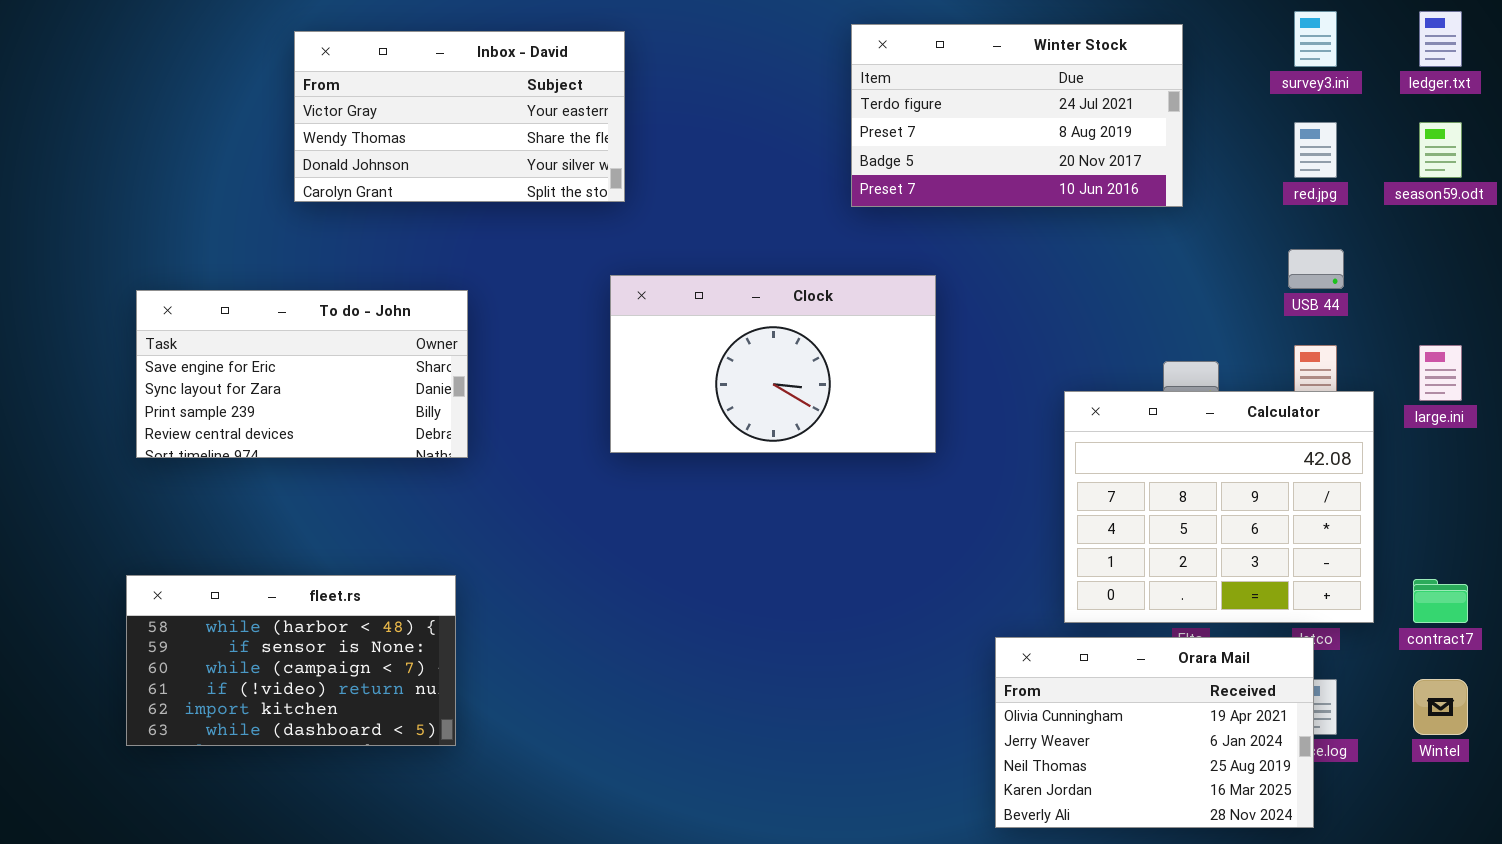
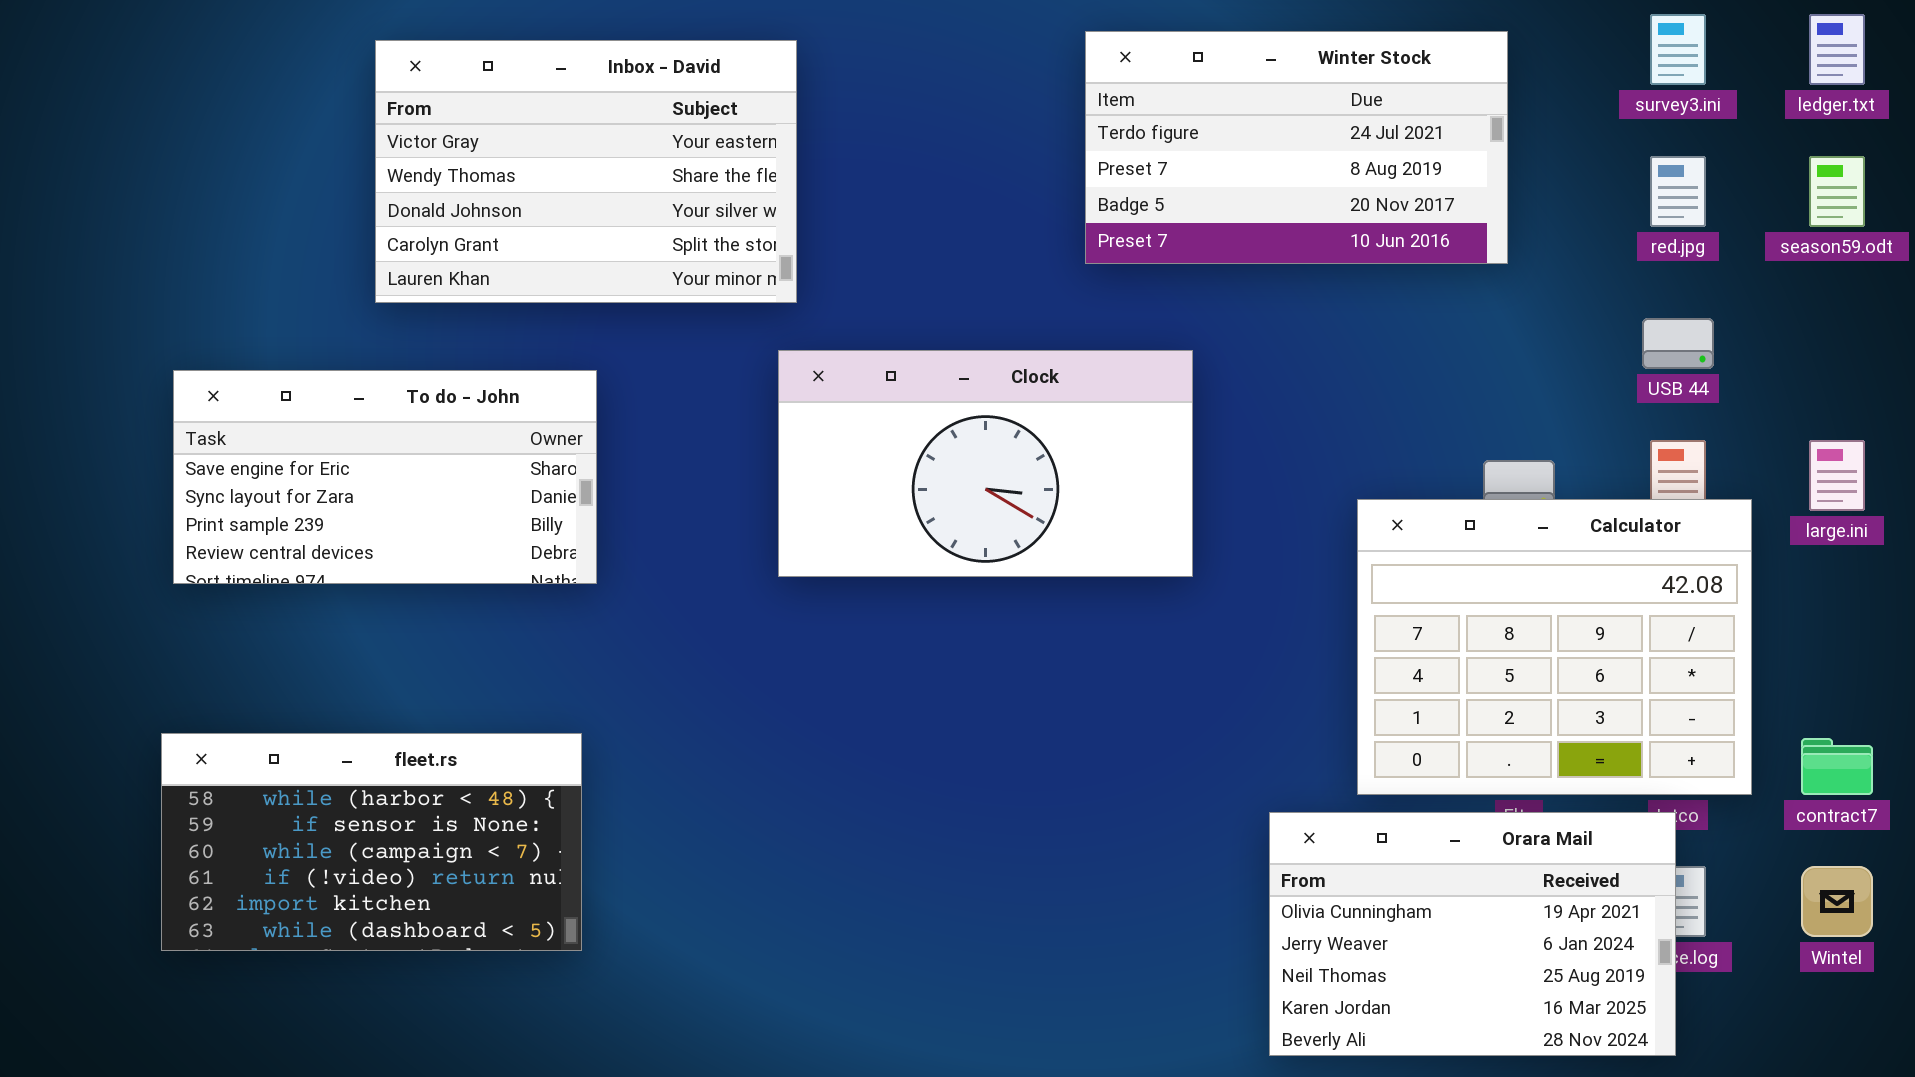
Inbox - David: [294,31,625,202] -> [375,40,797,303], resized

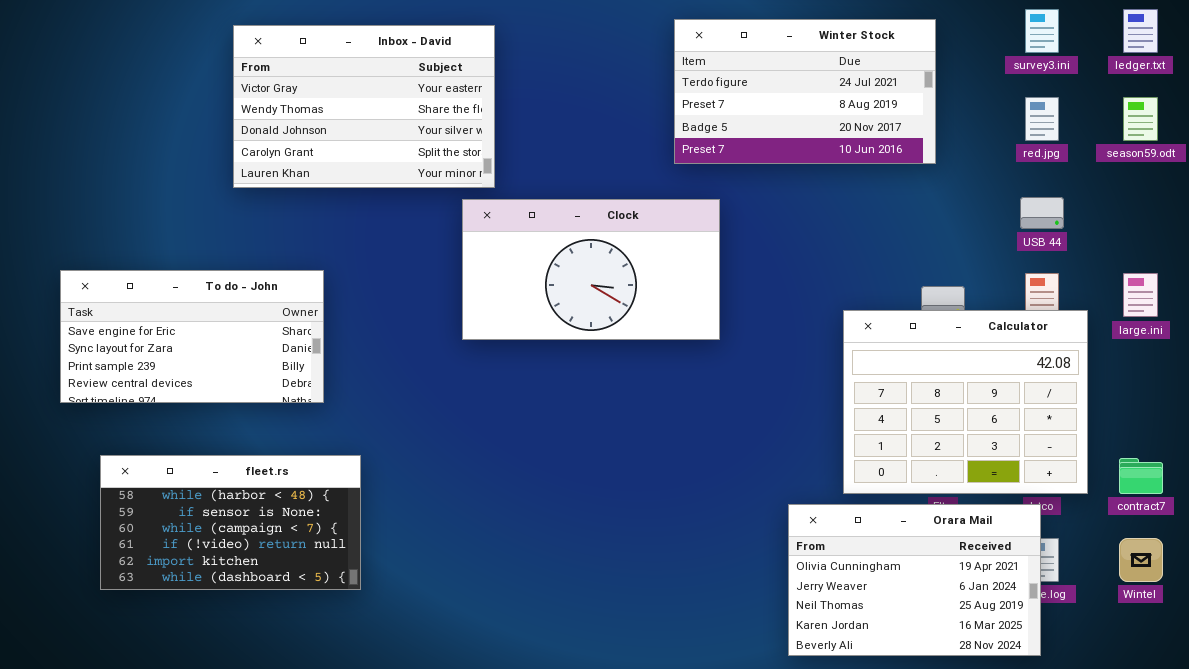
Clock: [778,350,1193,577] -> [462,199,720,340], moved
To do - John: [173,370,597,584] -> [60,270,324,403], moved

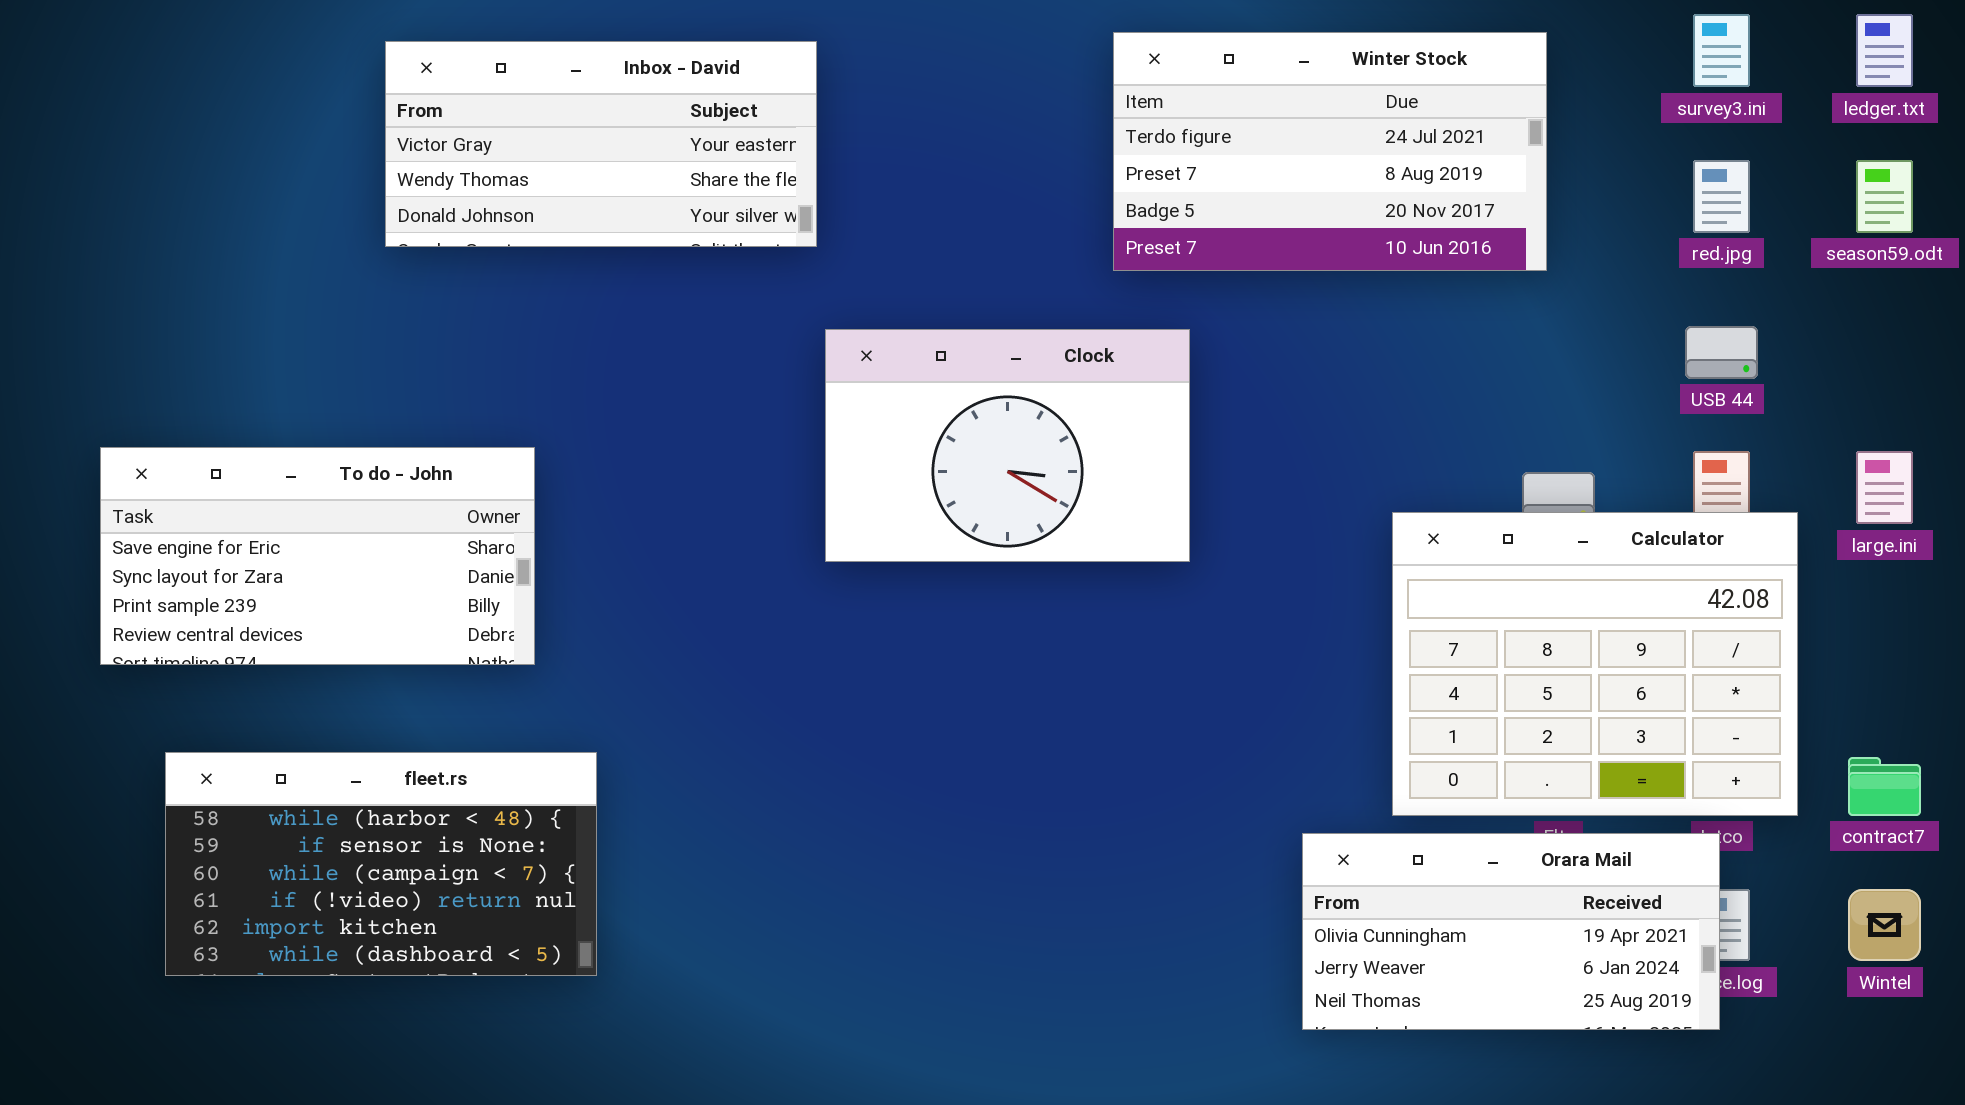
Inbox - David: [233,25,495,188] -> [385,41,817,247], resized
Clock: [462,199,720,340] -> [825,329,1190,562], resized
Orara Mail: [788,504,1041,656] -> [1302,833,1720,1030], resized

